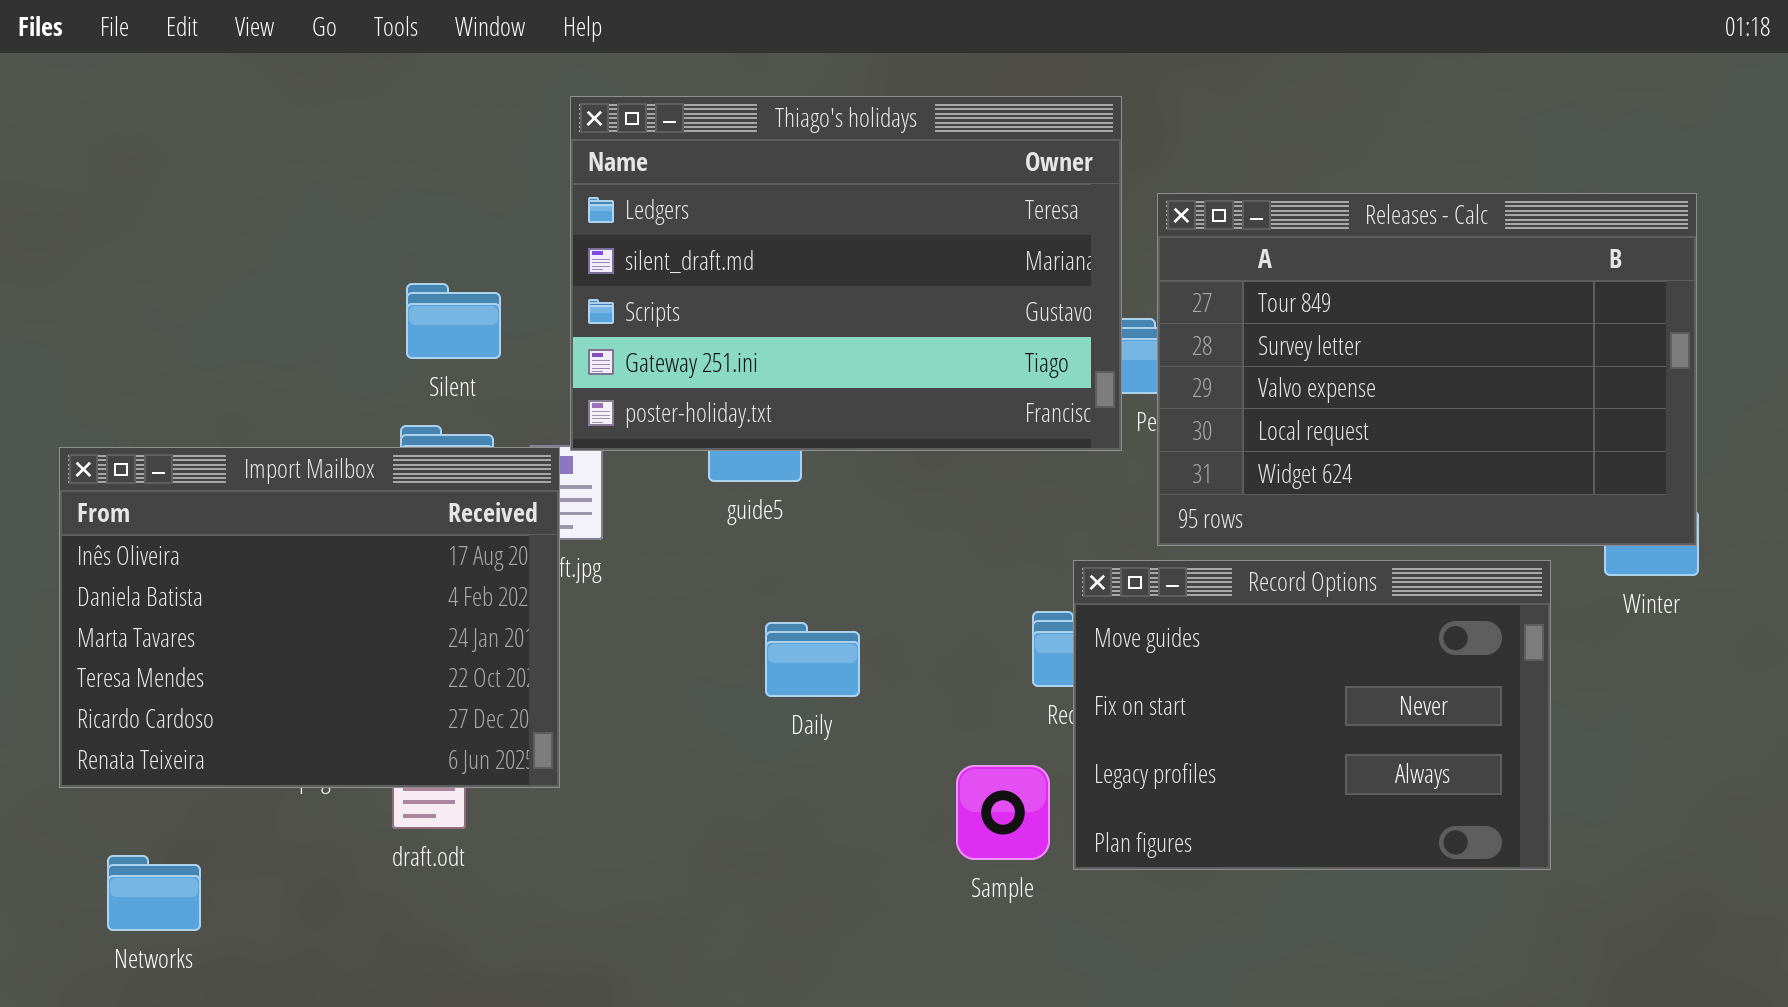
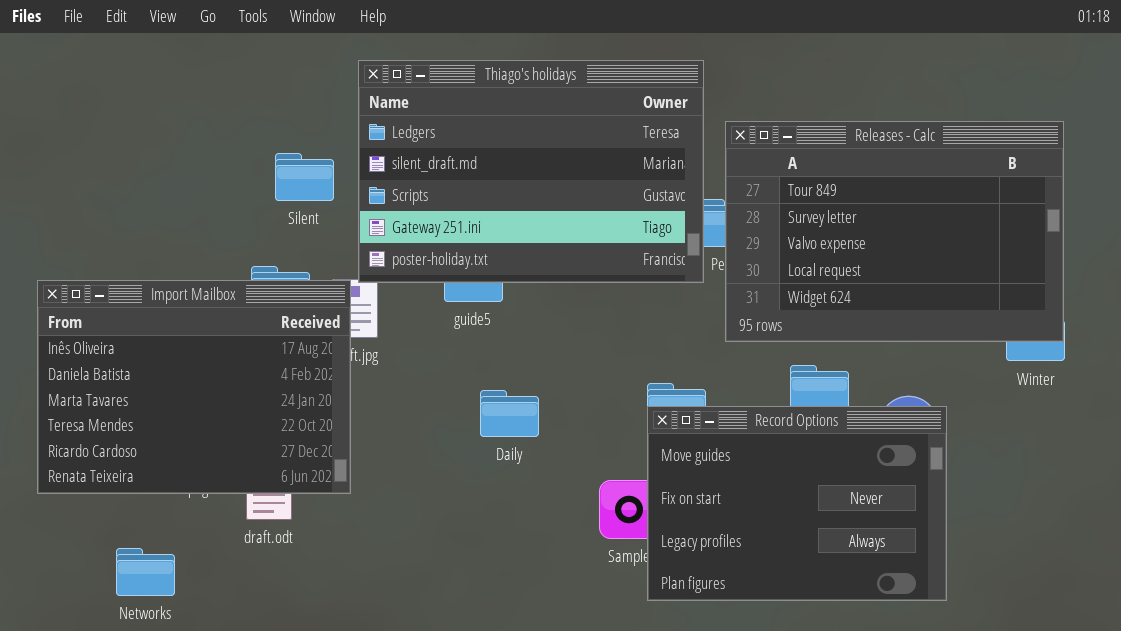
Silent: [406,283,501,359] -> [275,153,334,201], moved
Record Options: [1073,560,1551,870] -> [647,406,947,601], moved
Networks: [107,855,201,931] -> [116,548,175,596], moved

